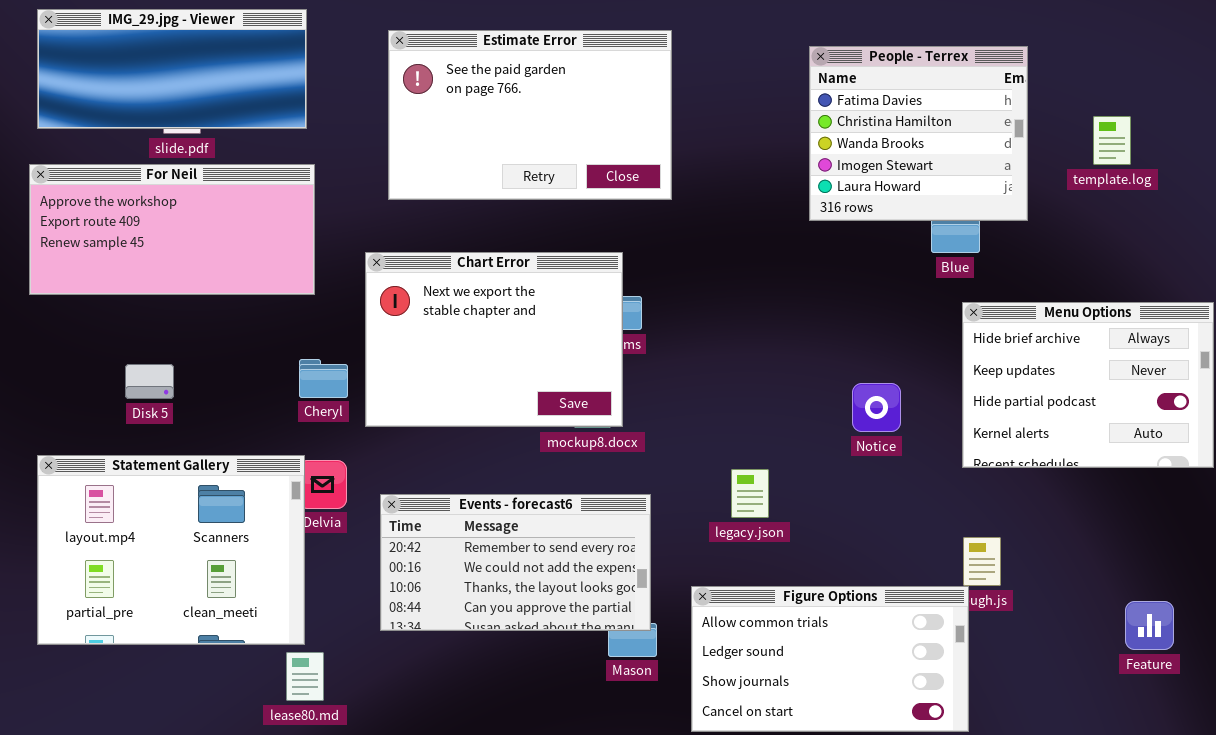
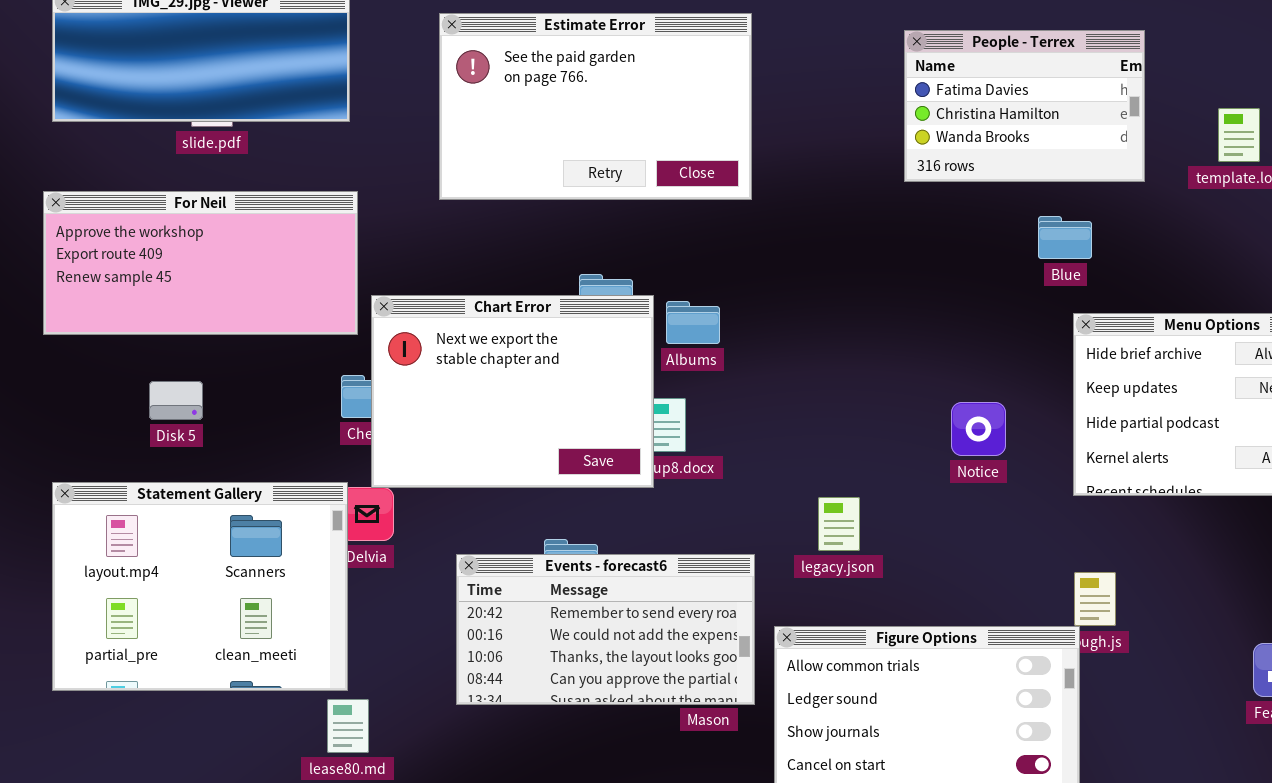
People - Terrex: [809,46,1028,221] -> [904,30,1145,182], resized
For Neil: [29,164,315,295] -> [43,191,358,335], moved
Chart Error: [365,252,623,427] -> [371,295,654,488], moved
Events - forecast6: [380,494,651,631] -> [456,554,755,705], moved

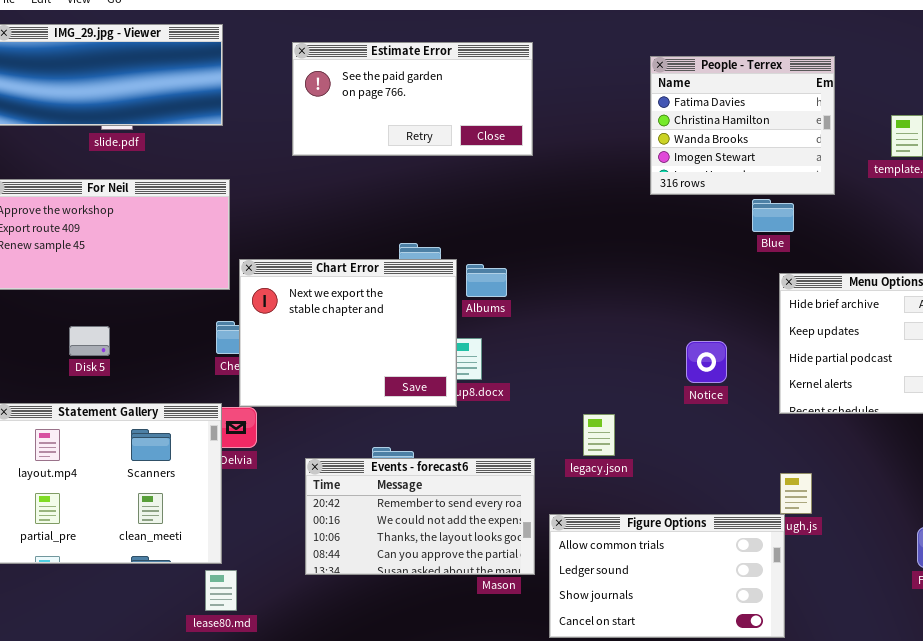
Estimate Error: [439,13,752,200] -> [292,42,533,156], resized
People - Terrex: [904,30,1145,182] -> [650,56,835,195], resized

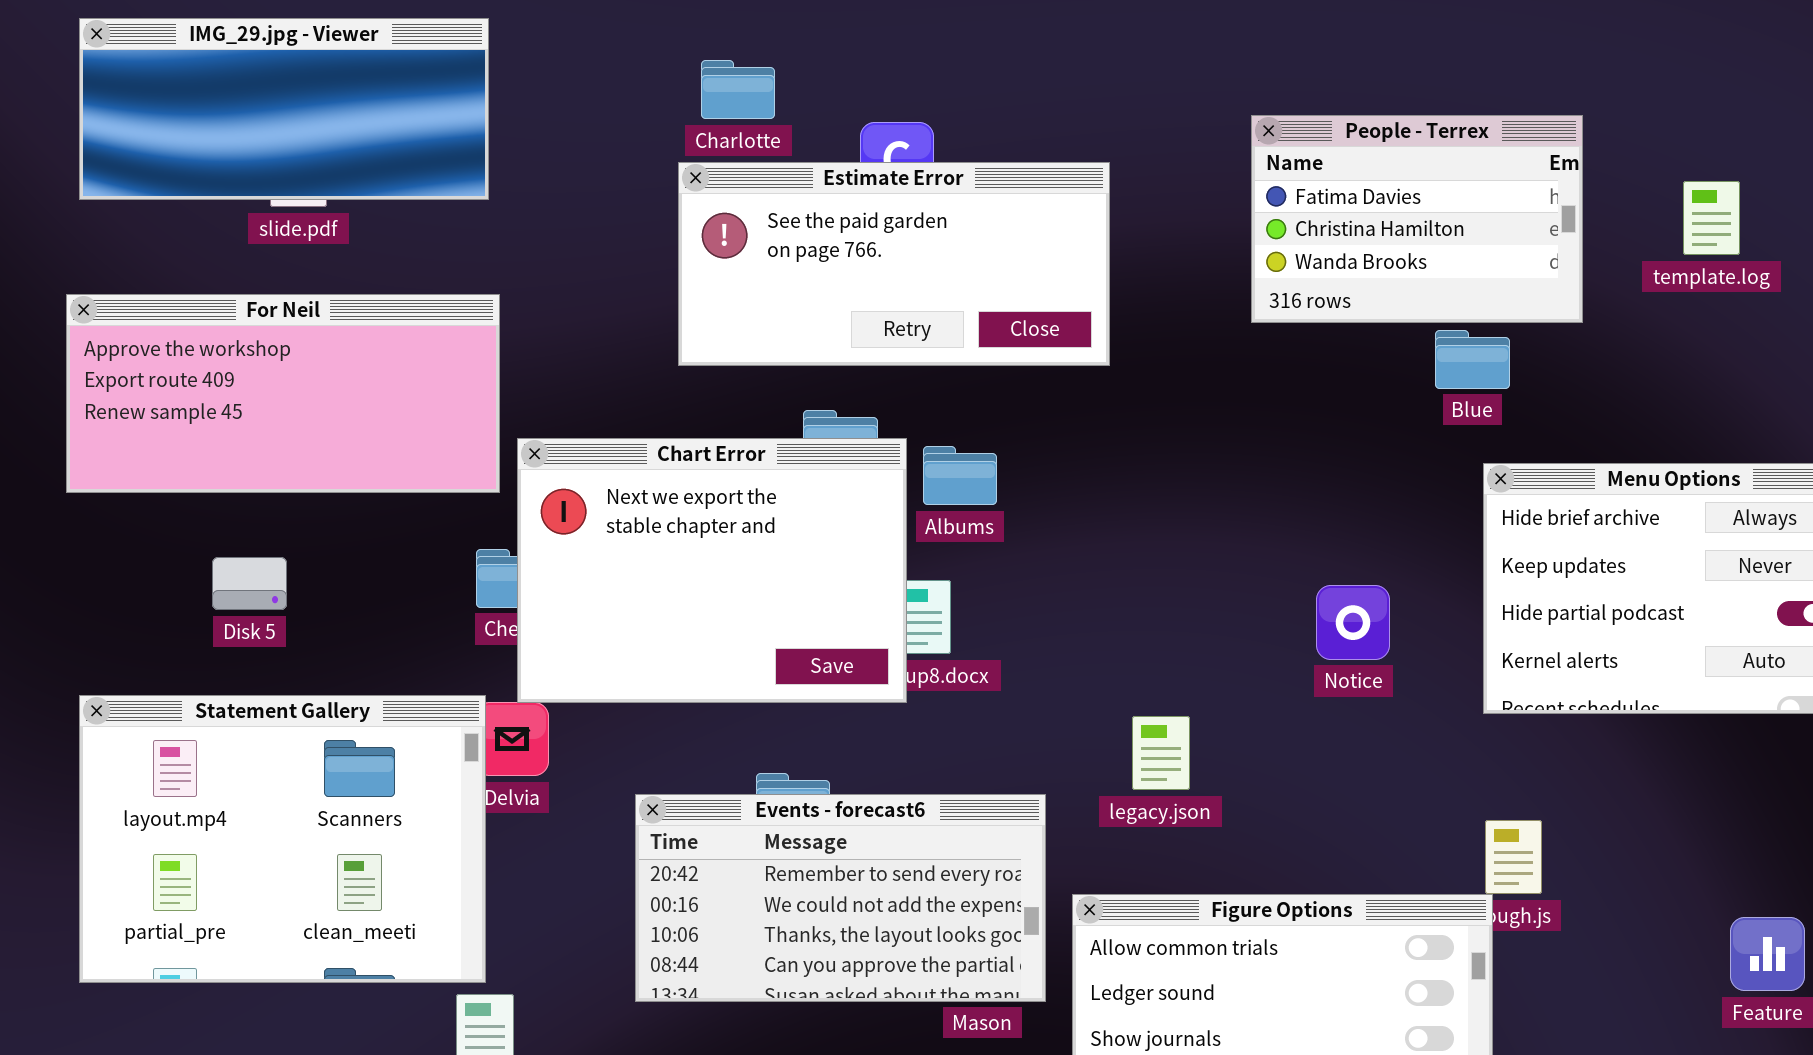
Estimate Error: [292,42,533,156] -> [678,162,1110,366], moved
People - Terrex: [650,56,835,195] -> [1251,115,1583,323], resized

